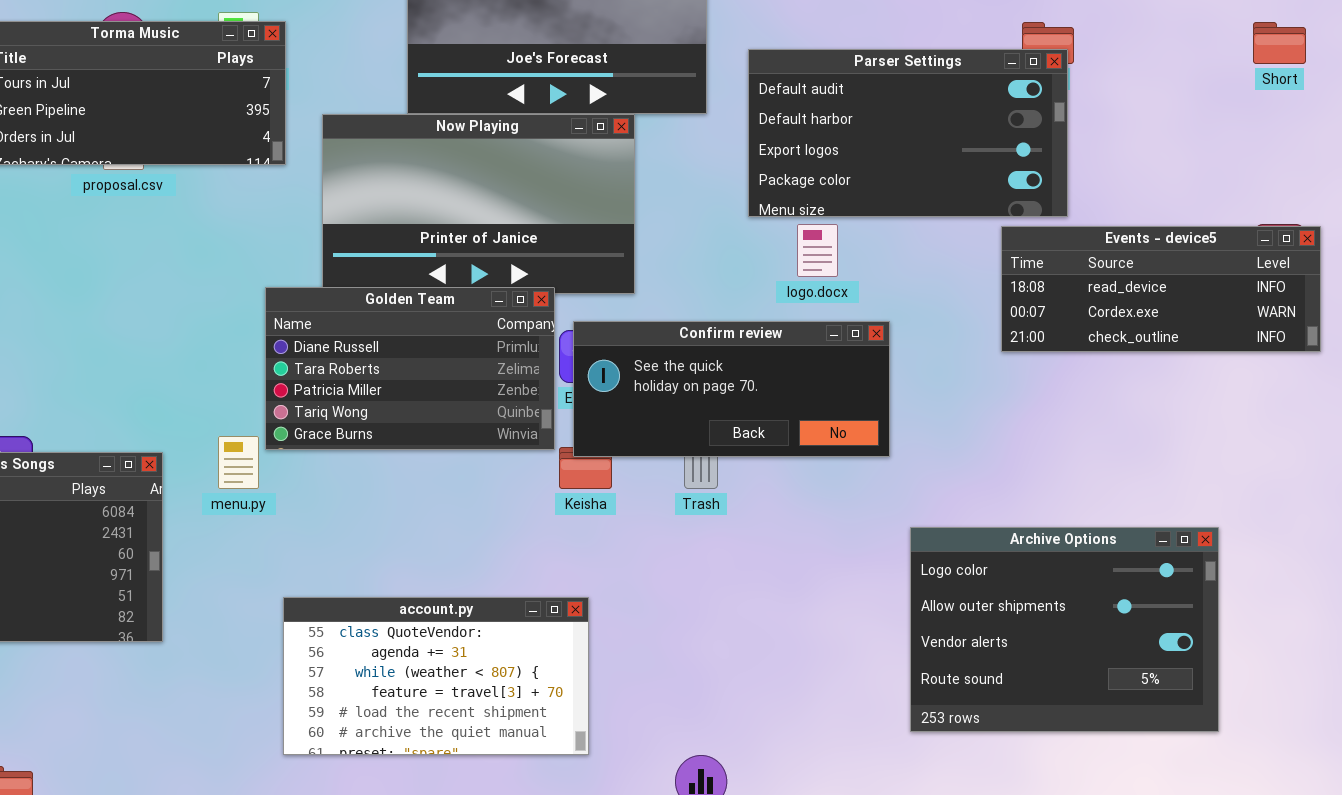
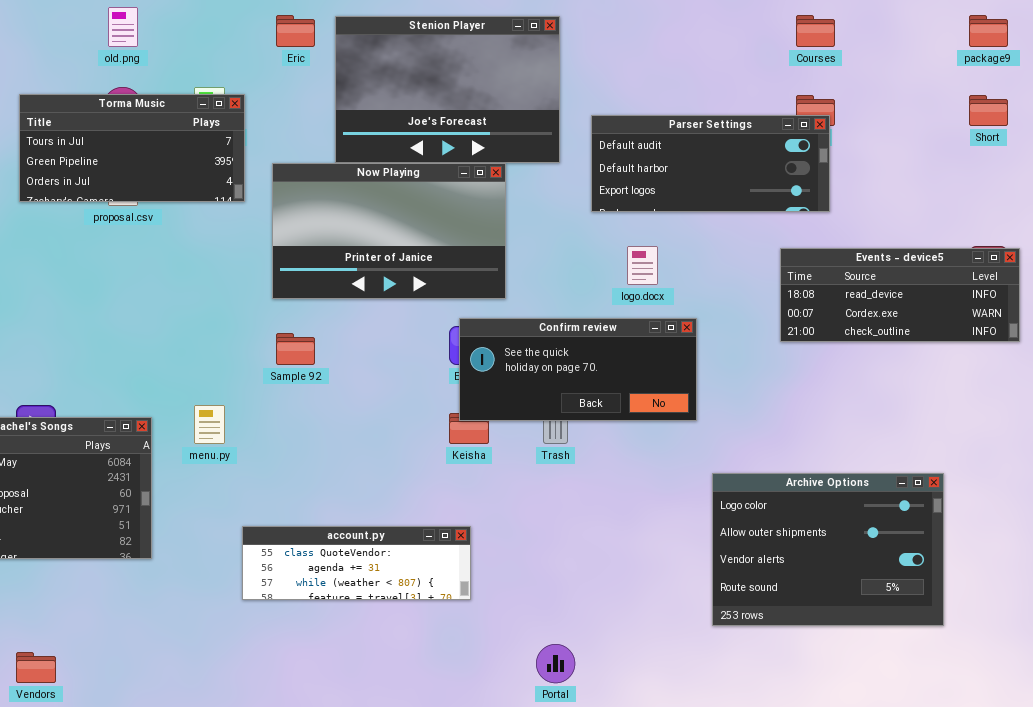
Parser Settings: [748,49,1068,217] -> [591,115,830,212], resized
Golden Team: [265,287,555,450] -> none, closed
account.py: [283,597,589,755] -> [242,526,471,600], resized

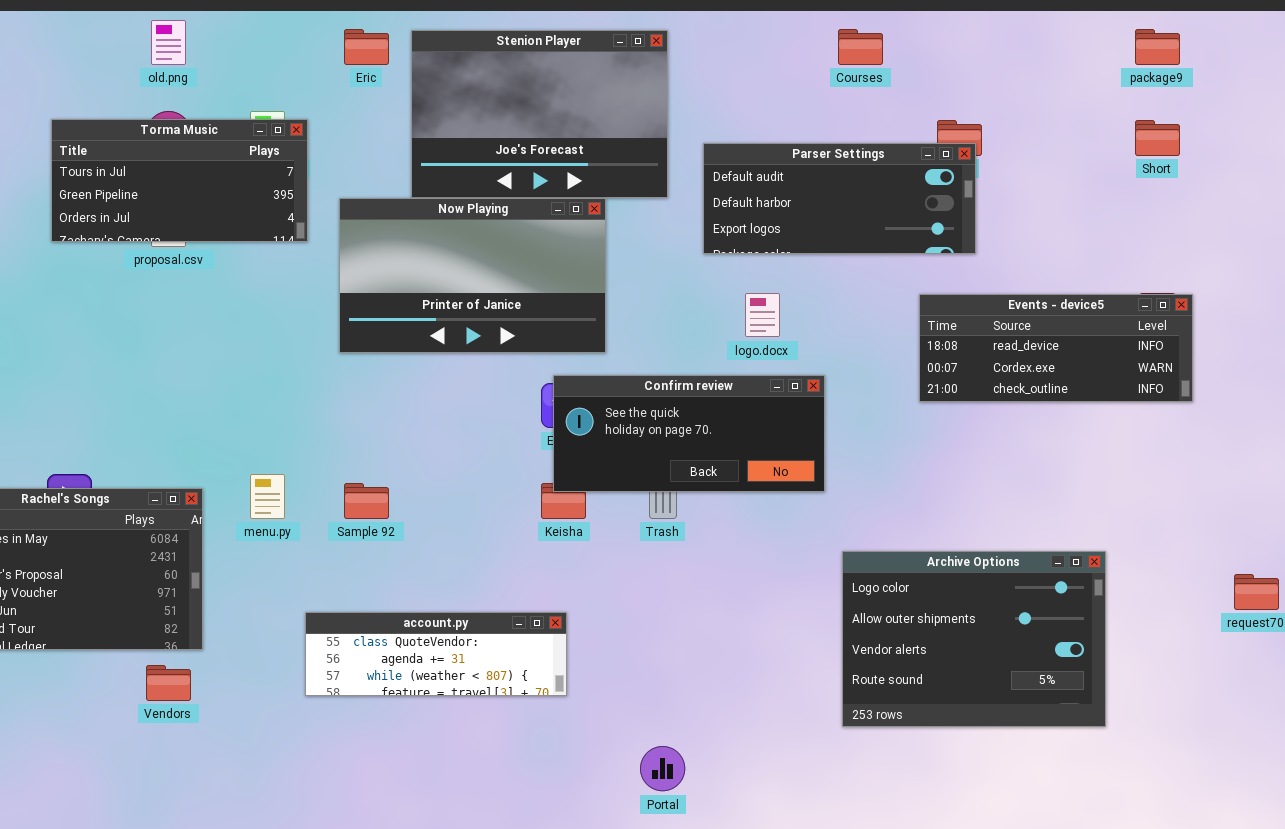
Courses: [796,15,835,47] -> [838,29,883,65], moved
Sample 92: [276,333,315,365] -> [344,483,389,519], moved
Vendors: [16,652,56,683] -> [146,665,191,701], moved

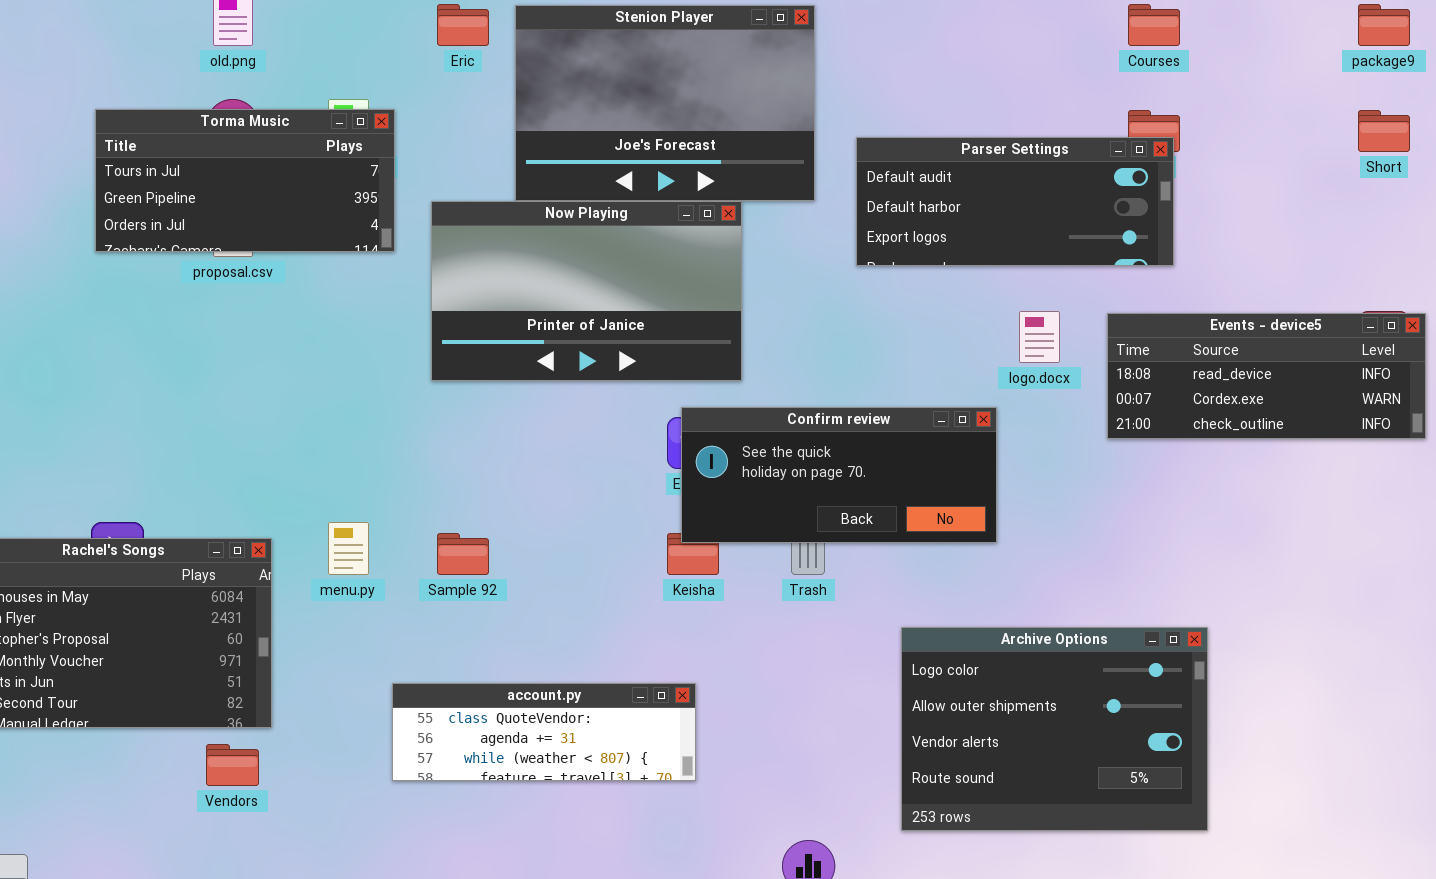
Courses: [838,29,883,65] -> [1128,4,1180,46], moved
logo.docx: [745,293,780,337] -> [1019,311,1060,363], moved
Archive Options: [842,551,1106,727] -> [901,627,1208,831], moved

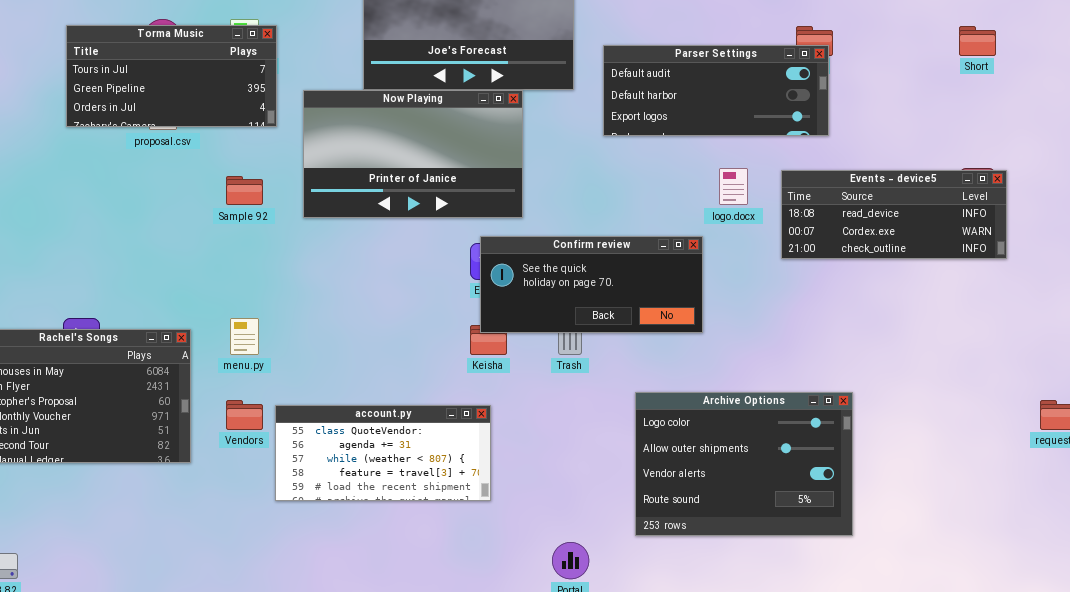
Sample 92: [437,533,489,575] -> [226,176,263,205], moved
account.py: [392,683,696,781] -> [275,405,491,501], resized
Vendors: [206,744,259,786] -> [226,400,263,430], moved

